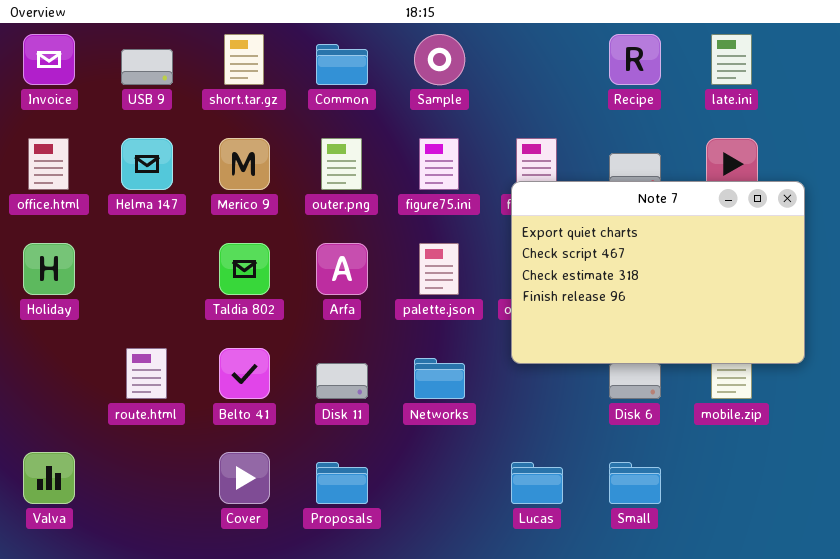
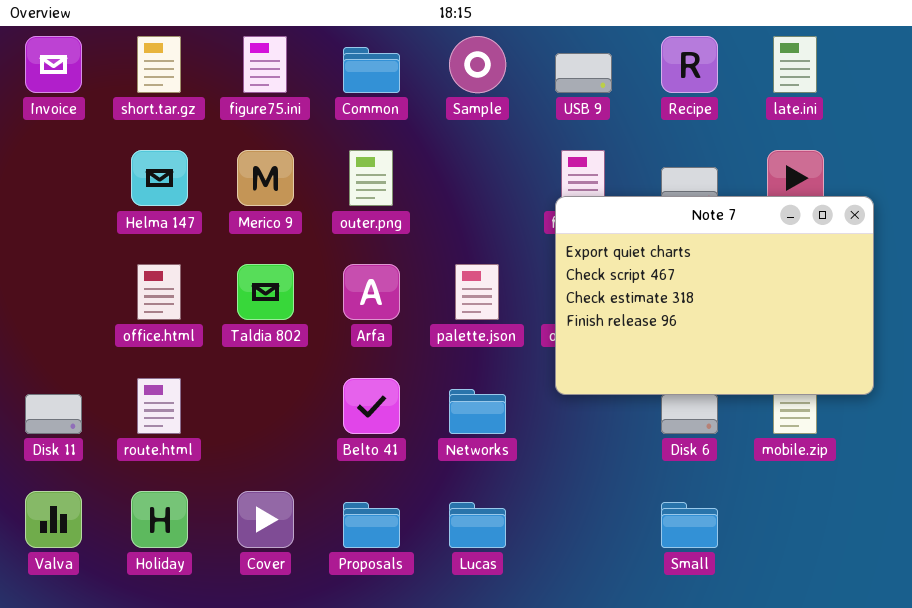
short.tar.gz: [224,34,264,85] -> [137,36,181,93], moved
USB 9: [121,49,173,85] -> [555,53,612,93], moved
office.html: [28,138,69,190] -> [137,264,181,320], moved
figure75.ini: [419,138,459,190] -> [243,36,287,93], moved
Holiday: [23,243,75,295] -> [131,491,188,548], moved
Belto 41: [219,348,270,399] -> [343,378,400,434], moved
Disk 11: [316,363,368,399] -> [25,394,82,434], moved
Lucas: [511,462,563,504] -> [449,502,506,548], moved

